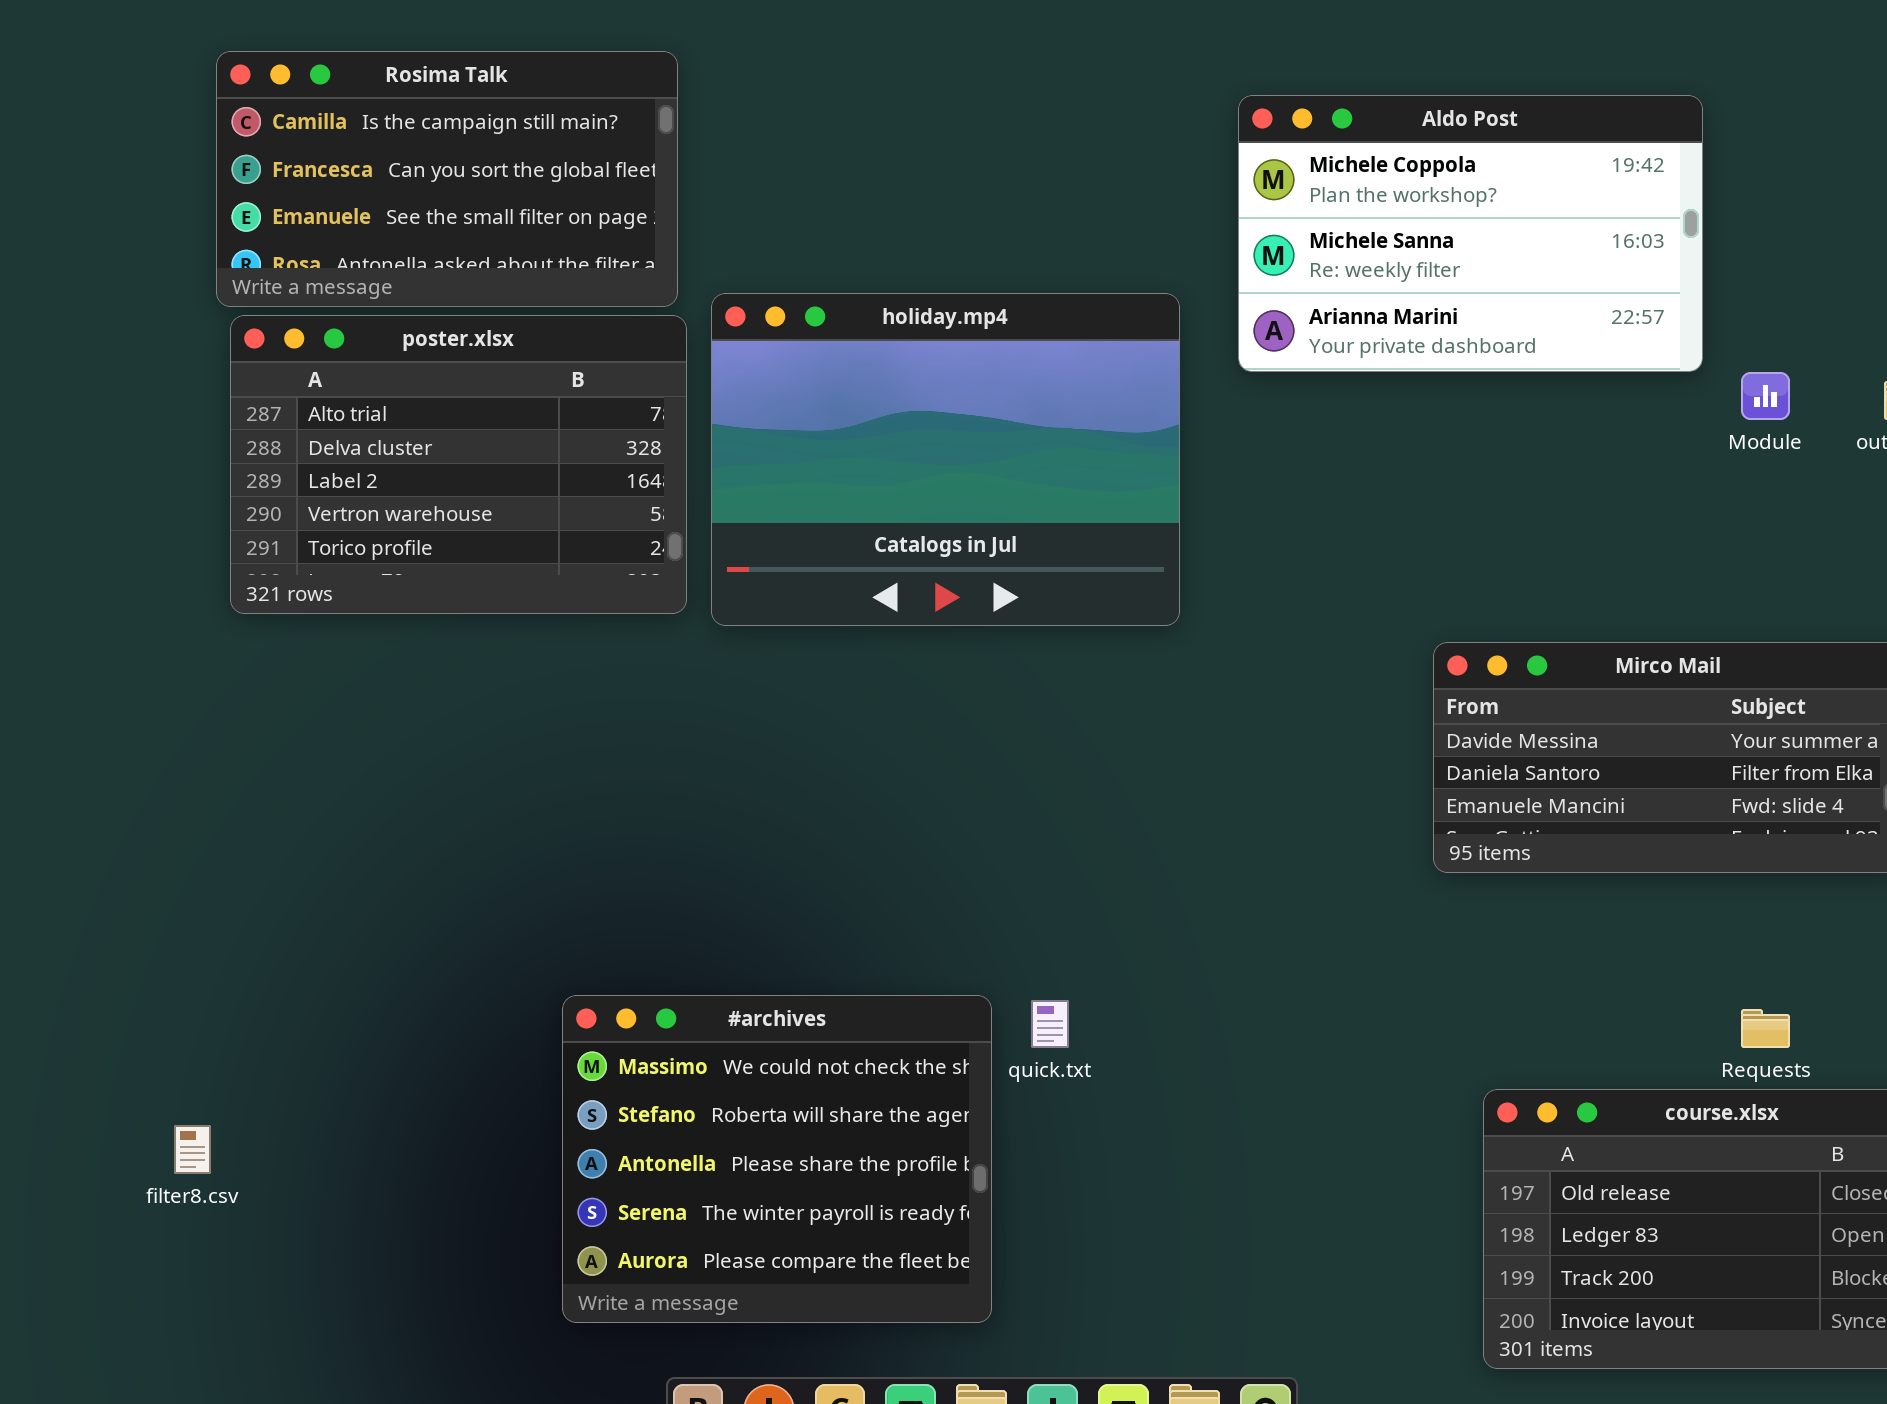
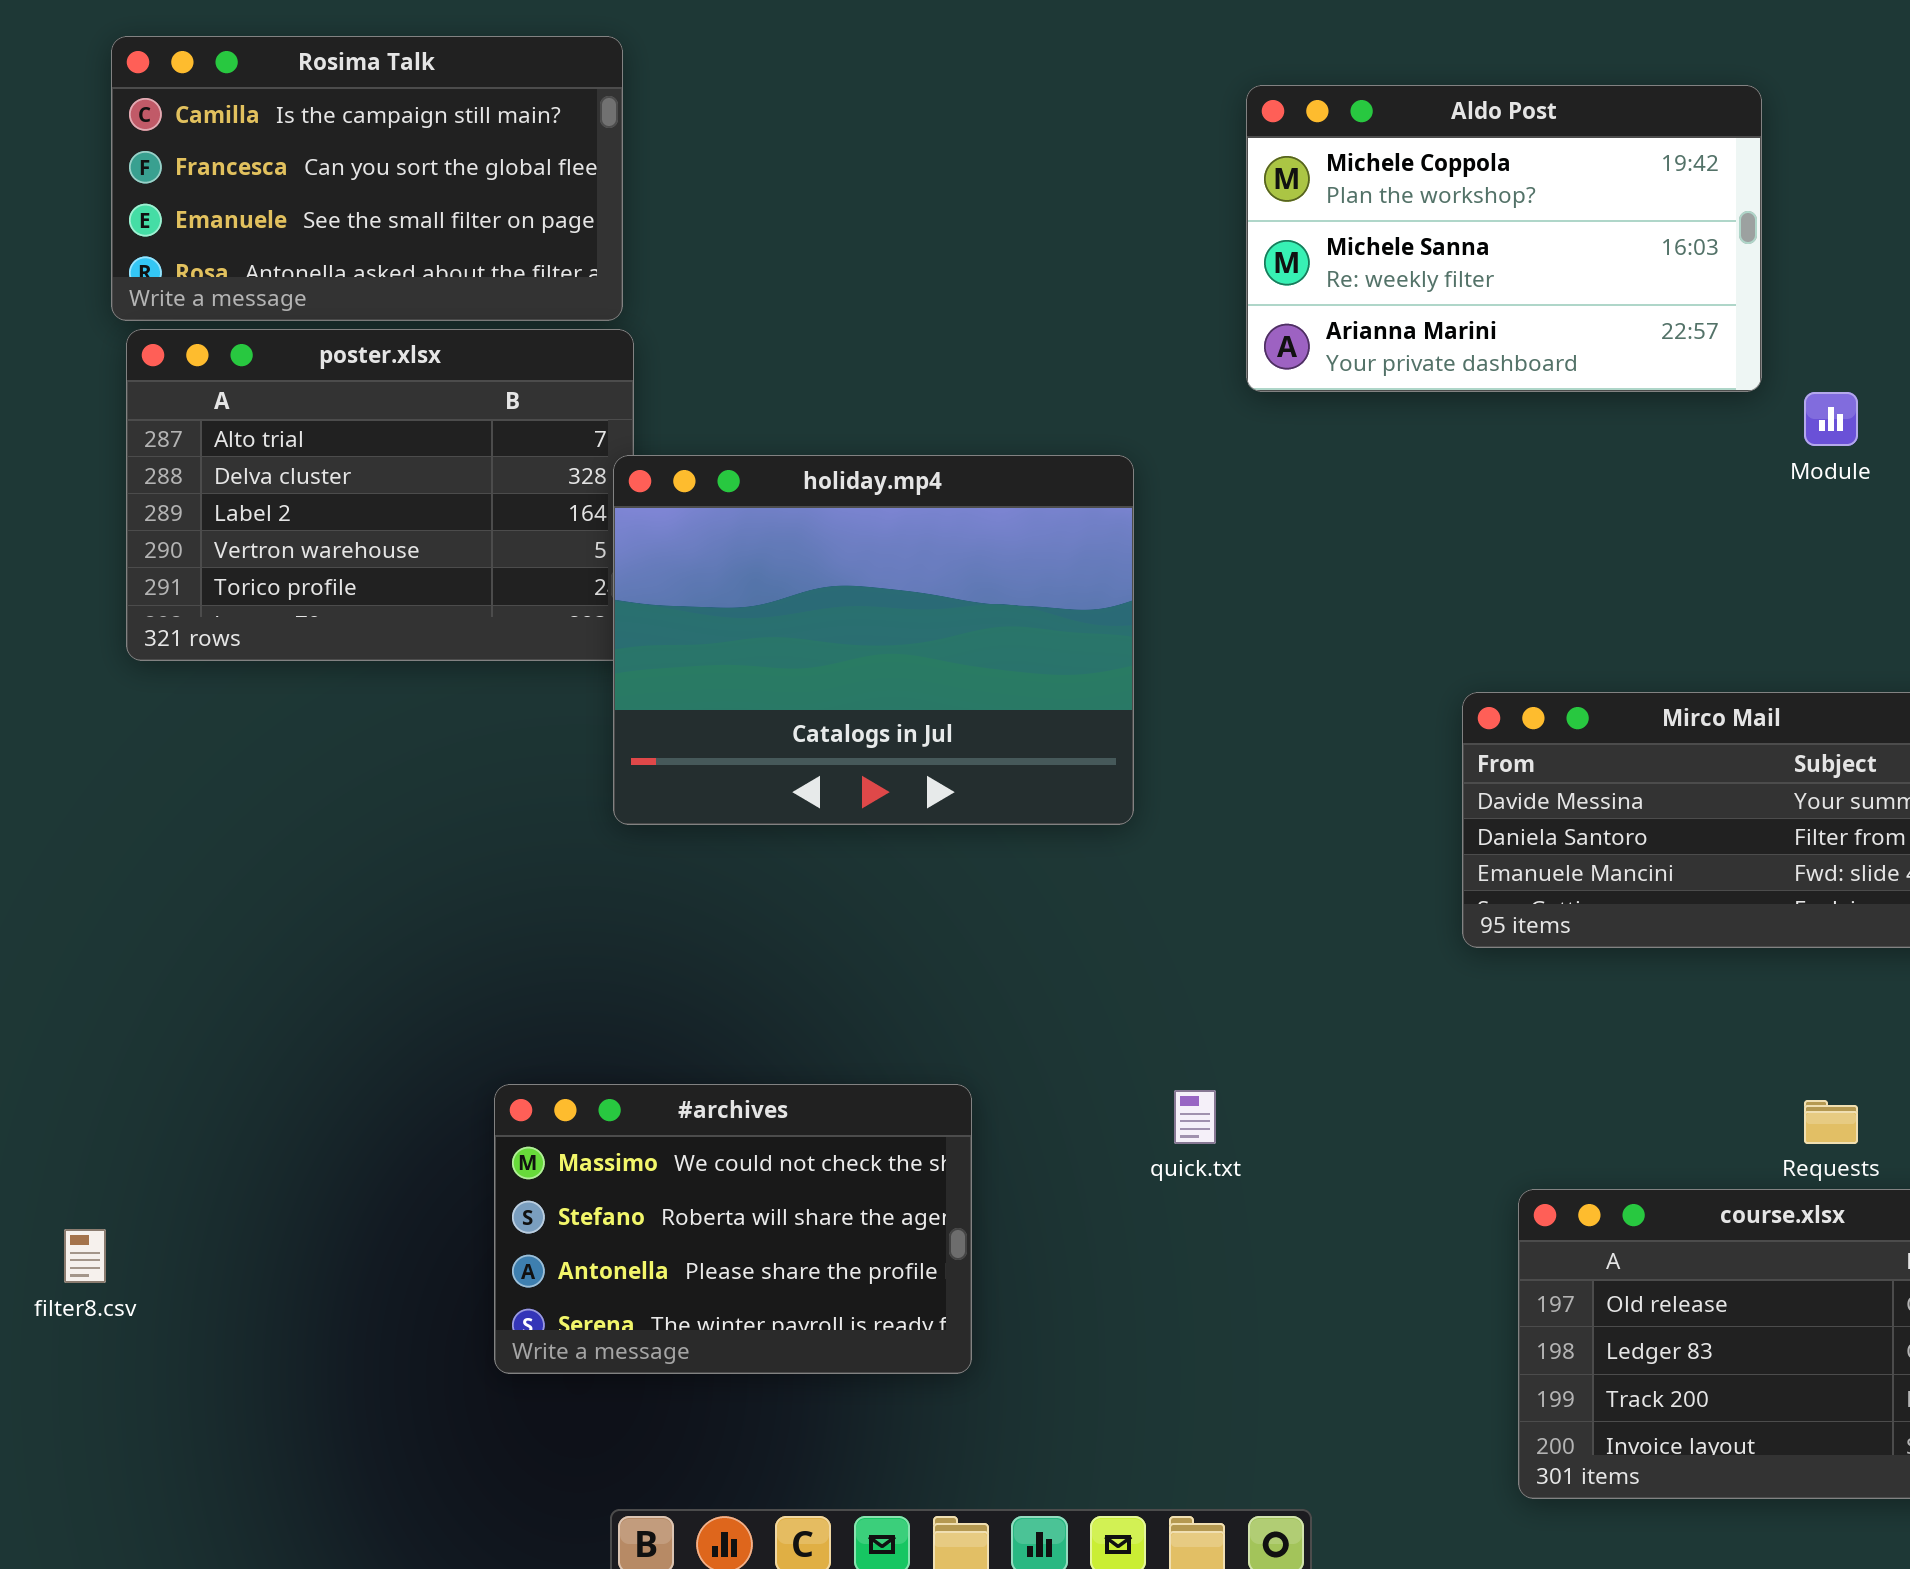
holiday.mp4: [711,293,1180,626] -> [613,455,1134,825], moved
#archives: [562,995,992,1323] -> [494,1084,972,1374], resized
quick.txt: [1031,1000,1069,1048] -> [1174,1090,1216,1144], moved

